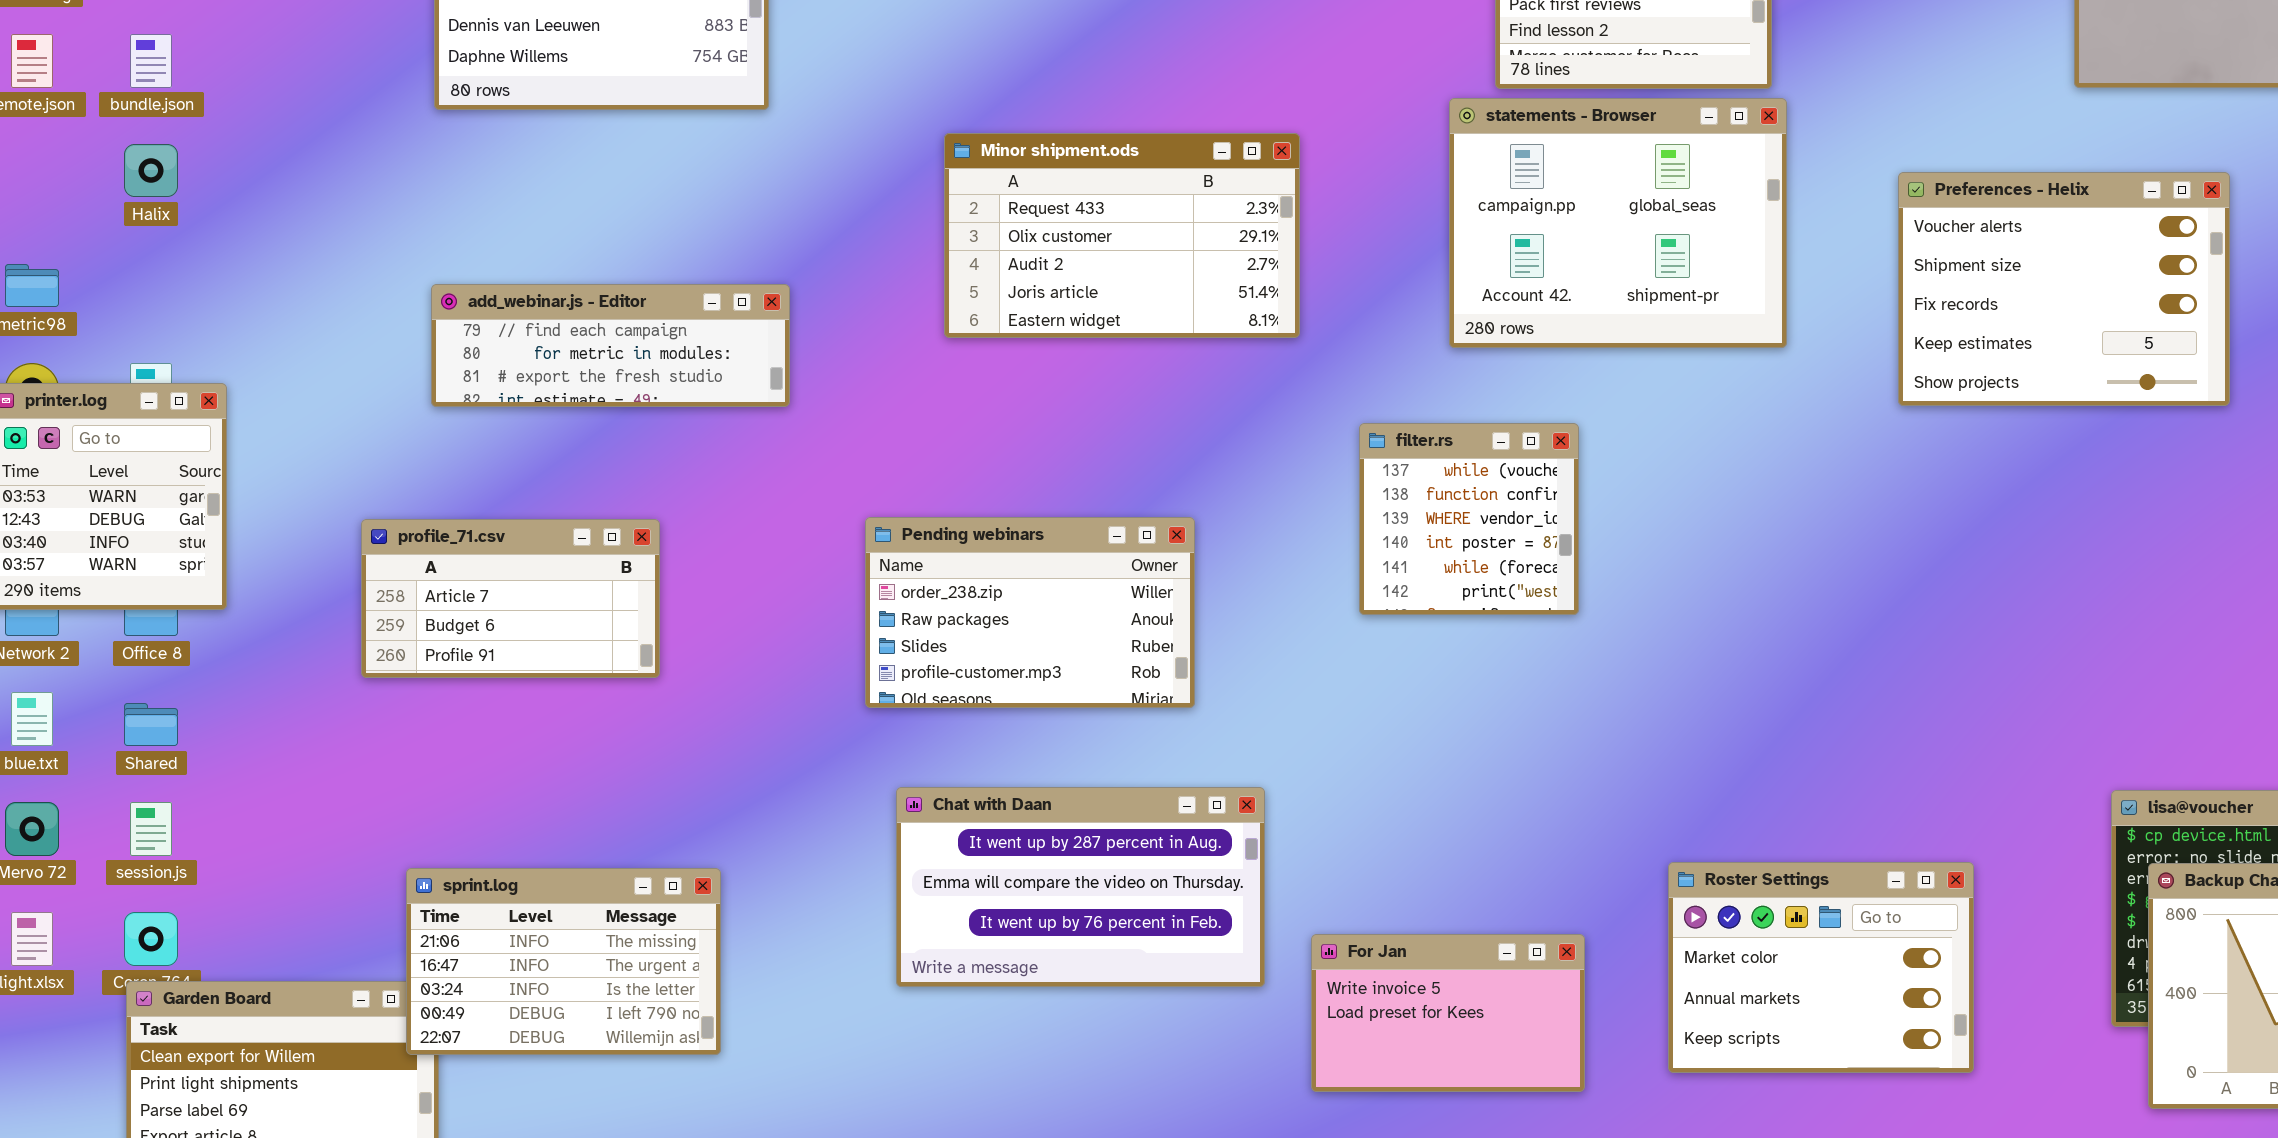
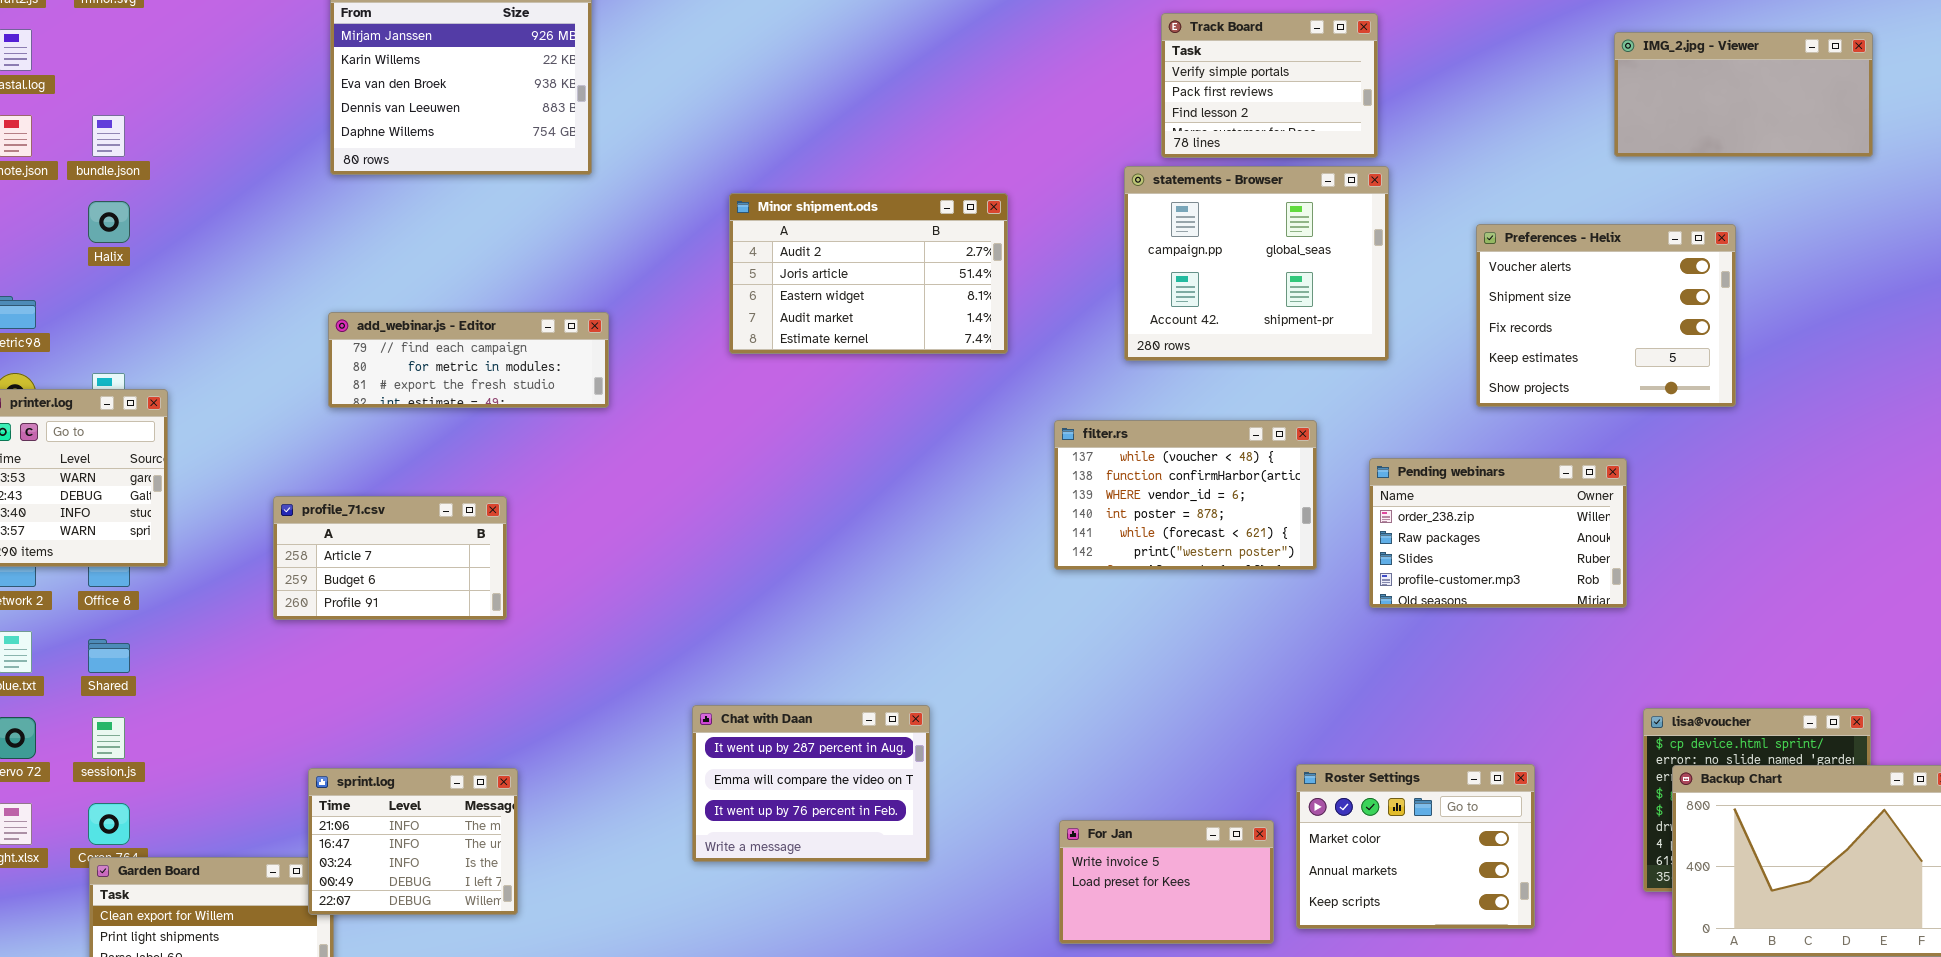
Minor shipment.ods: [944,133,1300,338] -> [729,193,1008,354], scrolled down 2 rows
filter.rs: [1359,423,1579,615] -> [1054,420,1317,570], resized
Pending webinars: [865,517,1195,708] -> [1369,458,1627,608], moved
Chat with Daan: [896,787,1265,987] -> [692,705,930,862], resized
sprint.log: [406,868,721,1055] -> [308,768,518,915], resized
For Jan: [1311,934,1585,1092] -> [1059,820,1274,944], moved

